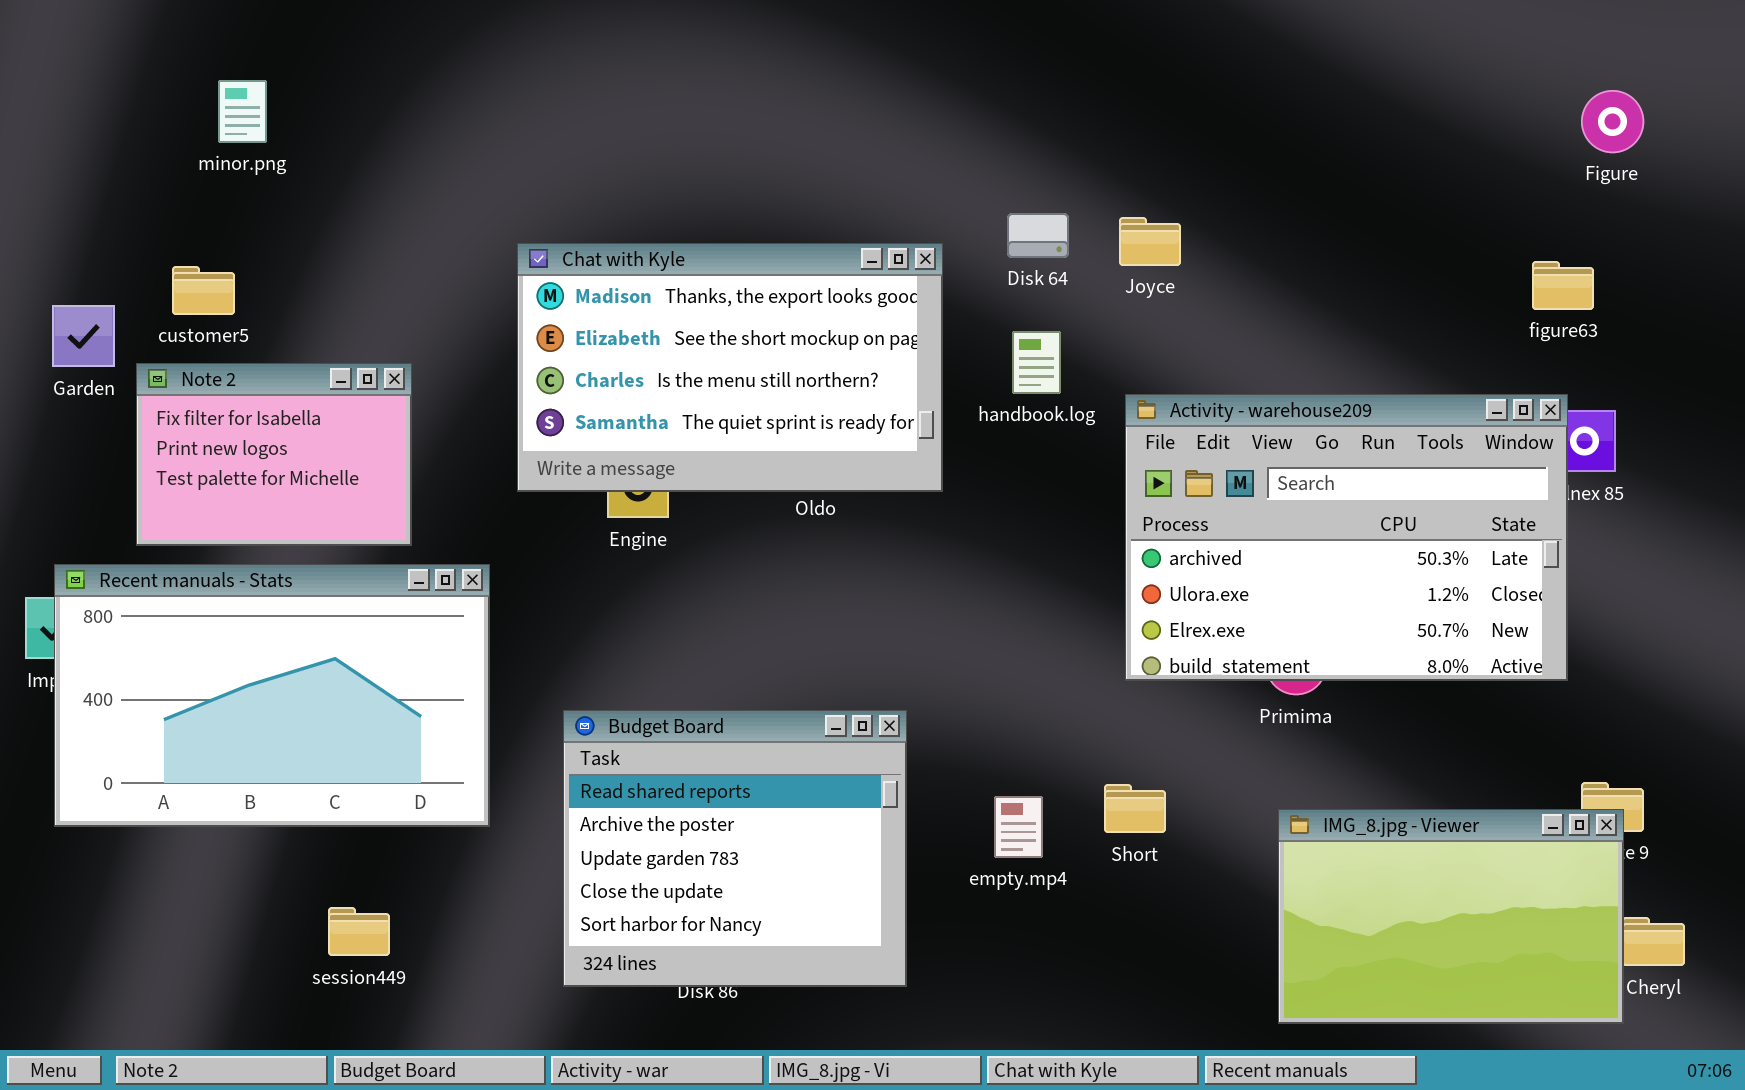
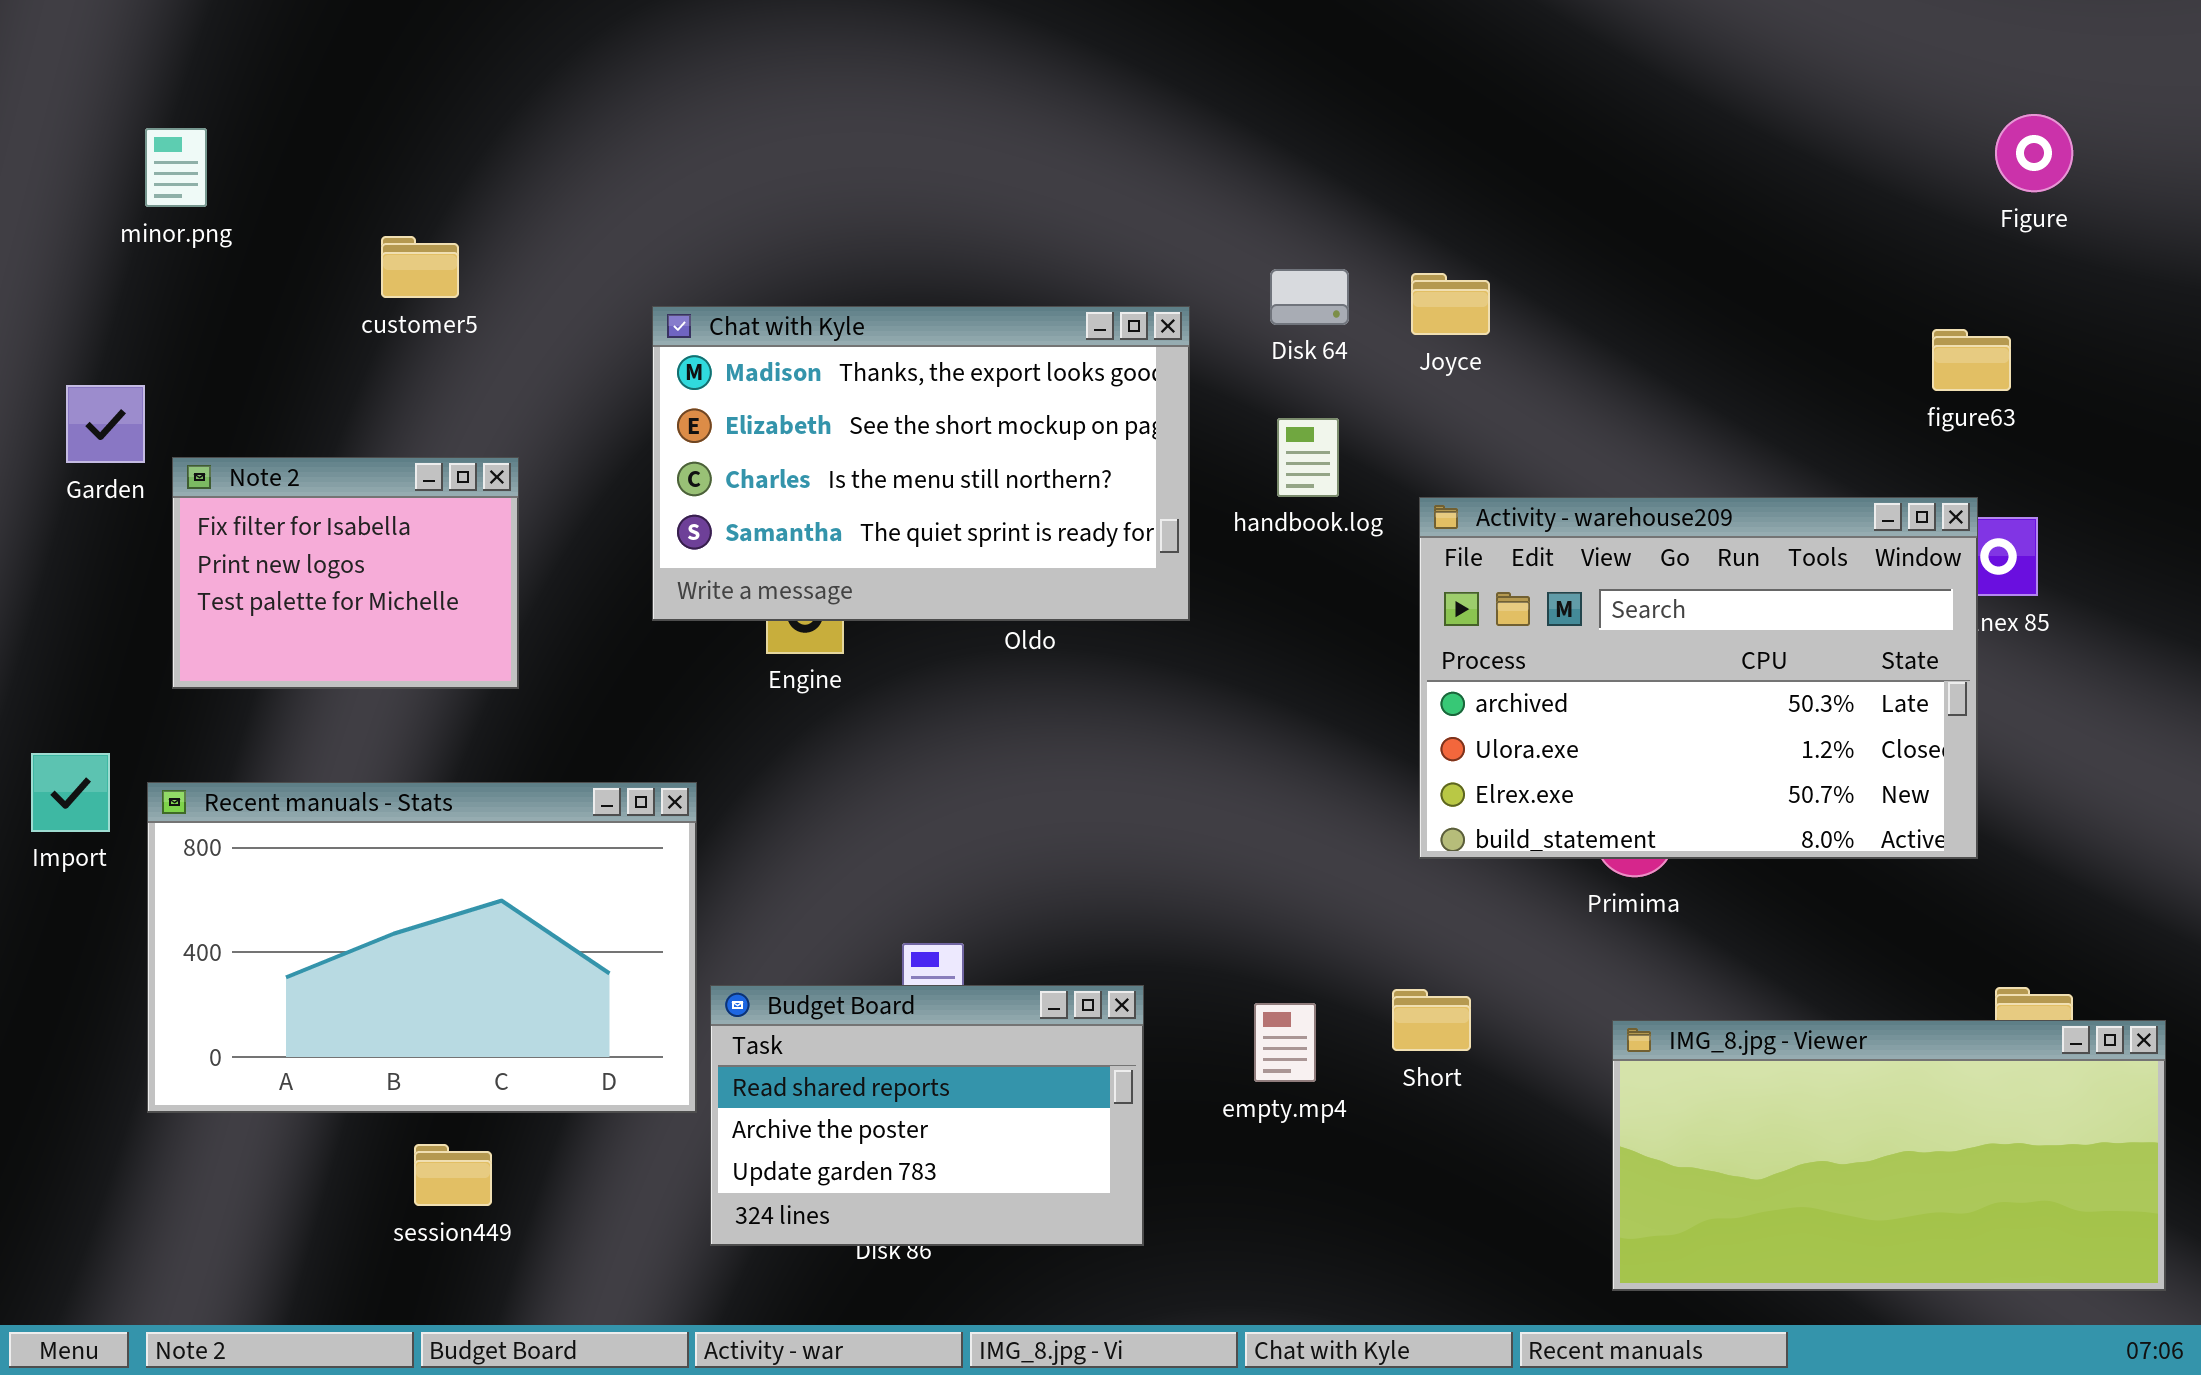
minor.png: [218,80,267,143] -> [145,128,207,207], moved
customer5: [172,266,235,315] -> [381,236,459,298], moved
Recent manuals - Stats: [54,564,490,827] -> [147,782,697,1113], moved
Budget Board: [563,710,907,987] -> [710,985,1144,1246], resized
IMG_8.jpg - Viewer: [1278,809,1624,1024] -> [1612,1020,2166,1291], resized

